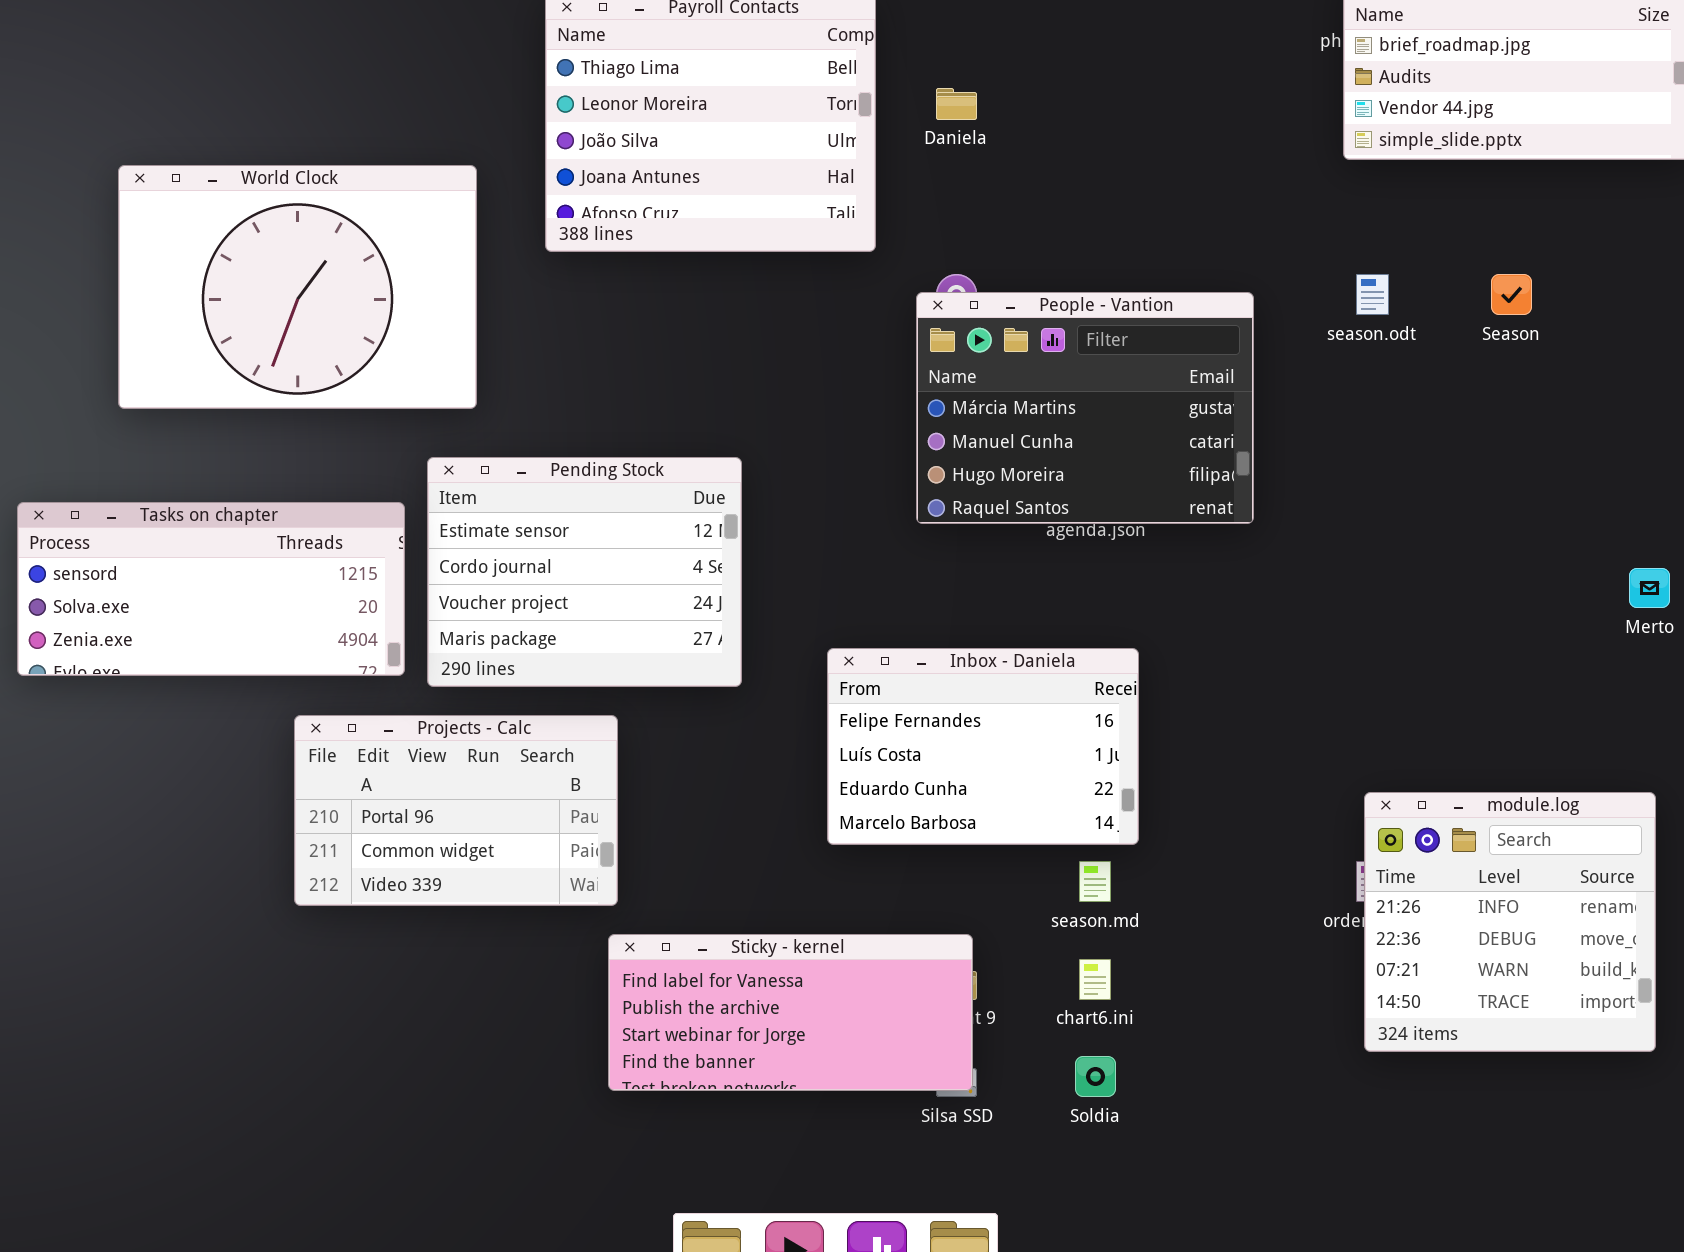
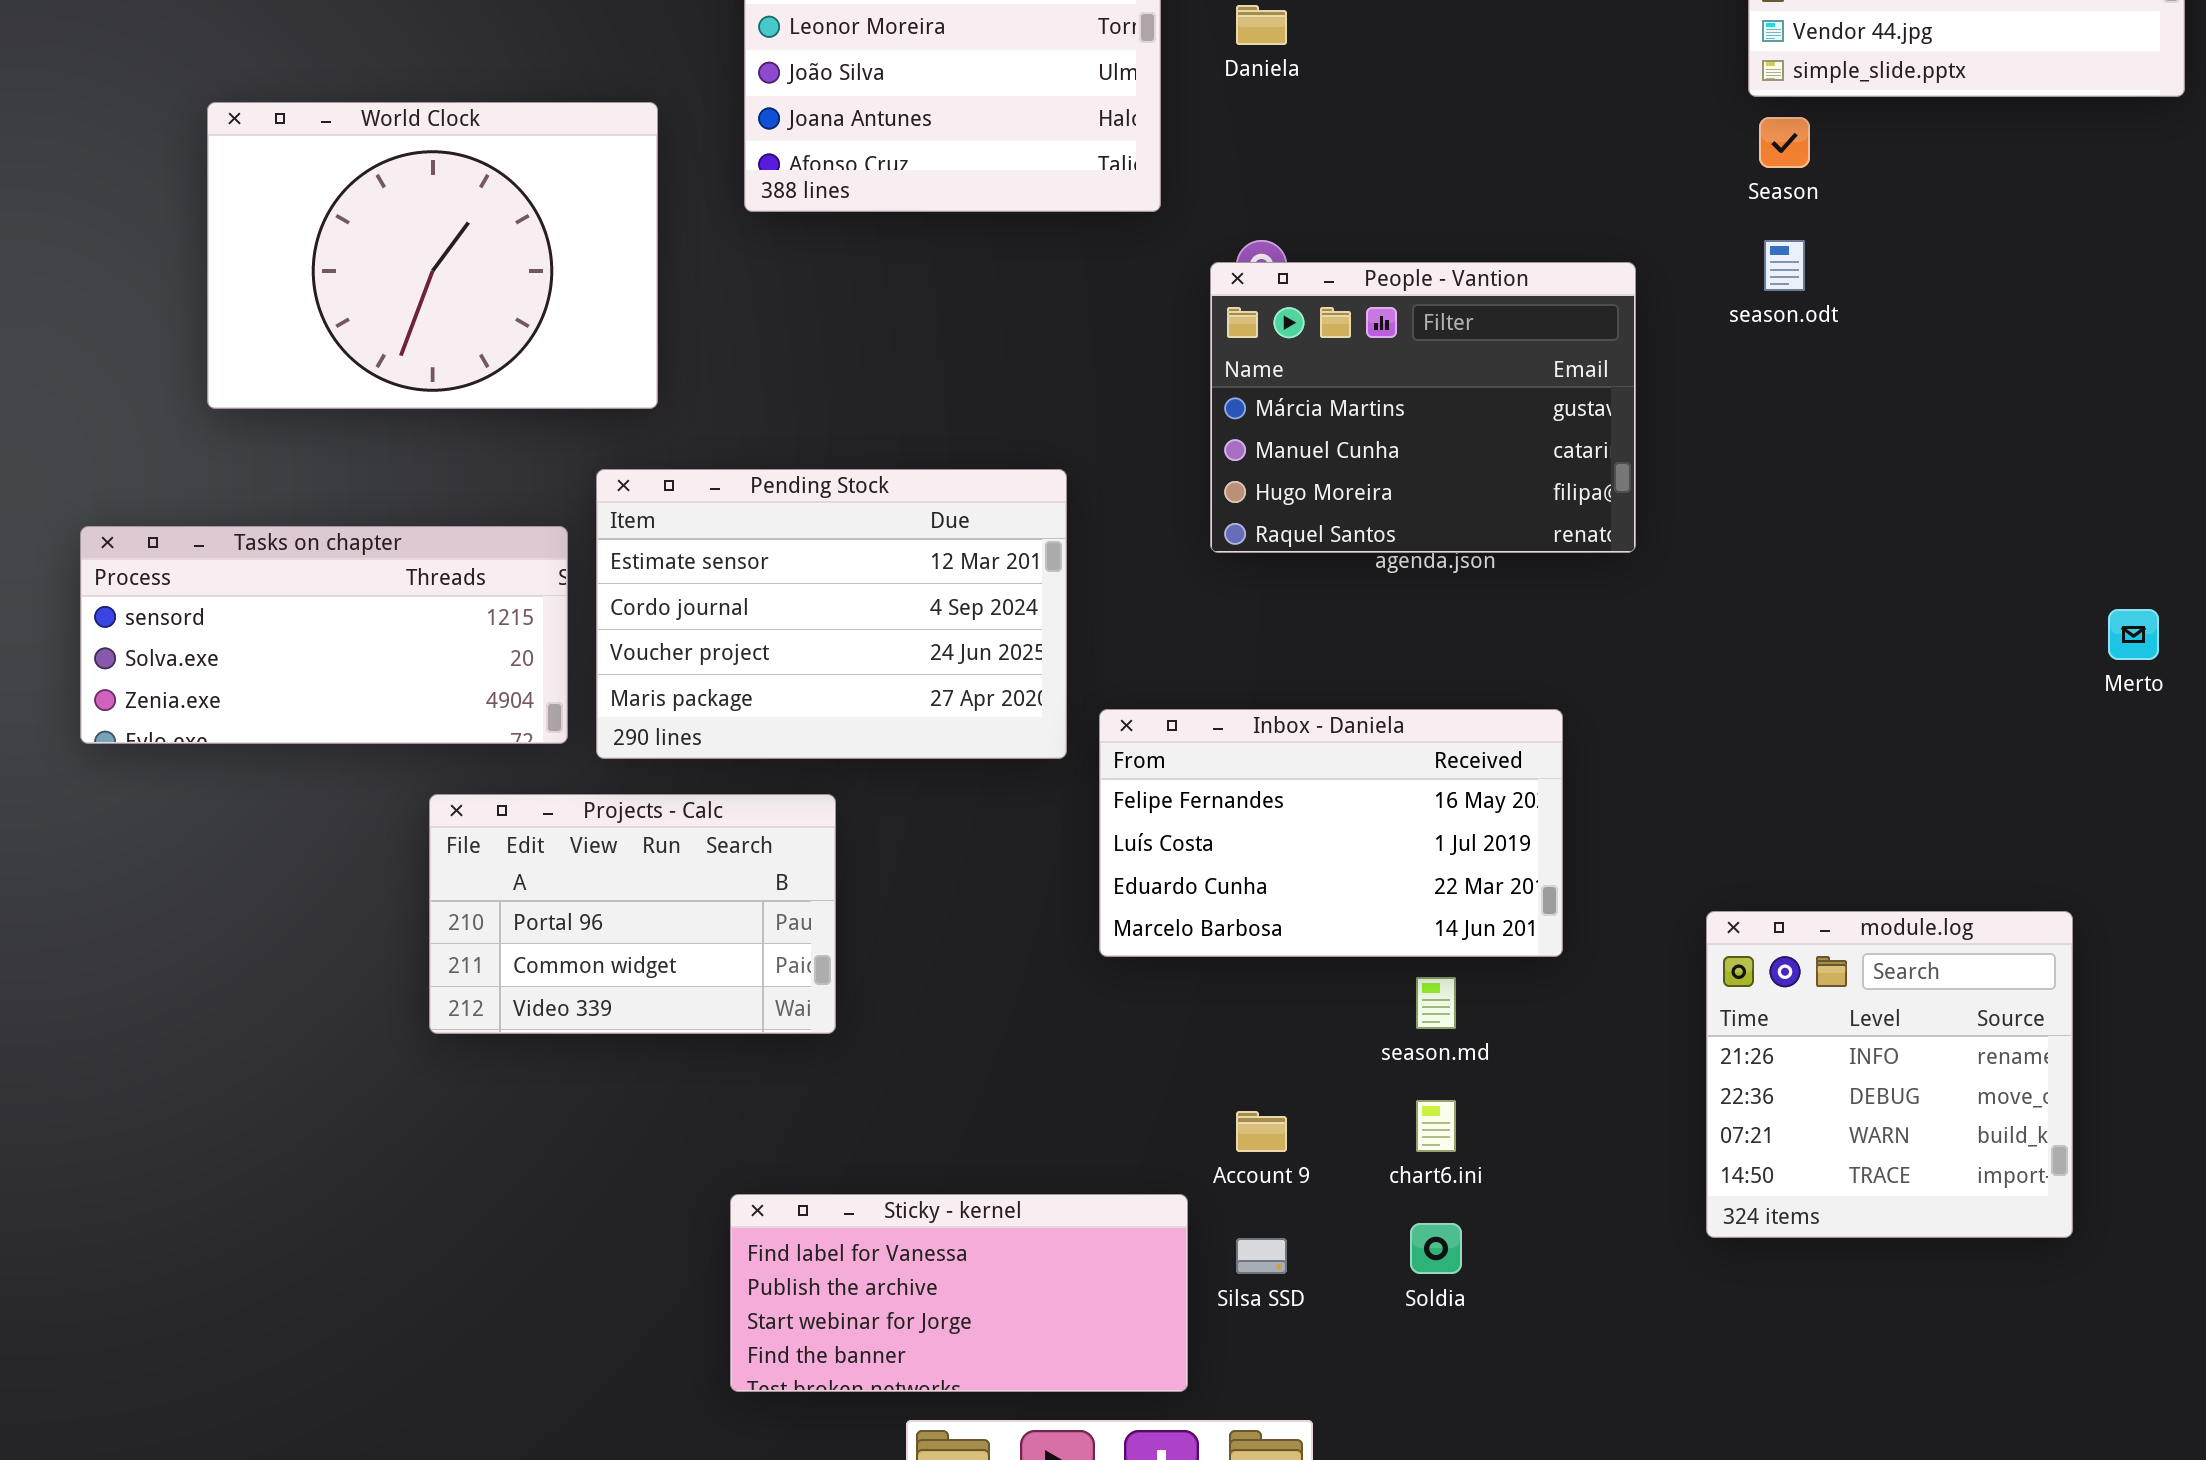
Season: [1491,274,1532,315] -> [1759,117,1810,168], moved
Pending Stock: [427,457,742,687] -> [596,469,1067,759], resized
Inbox - Daniela: [827,648,1139,845] -> [1099,709,1563,957], resized
module.log: [1364,792,1656,1052] -> [1706,911,2073,1238], moved
Sticky - kernel: [608,934,973,1091] -> [730,1194,1188,1392], moved

